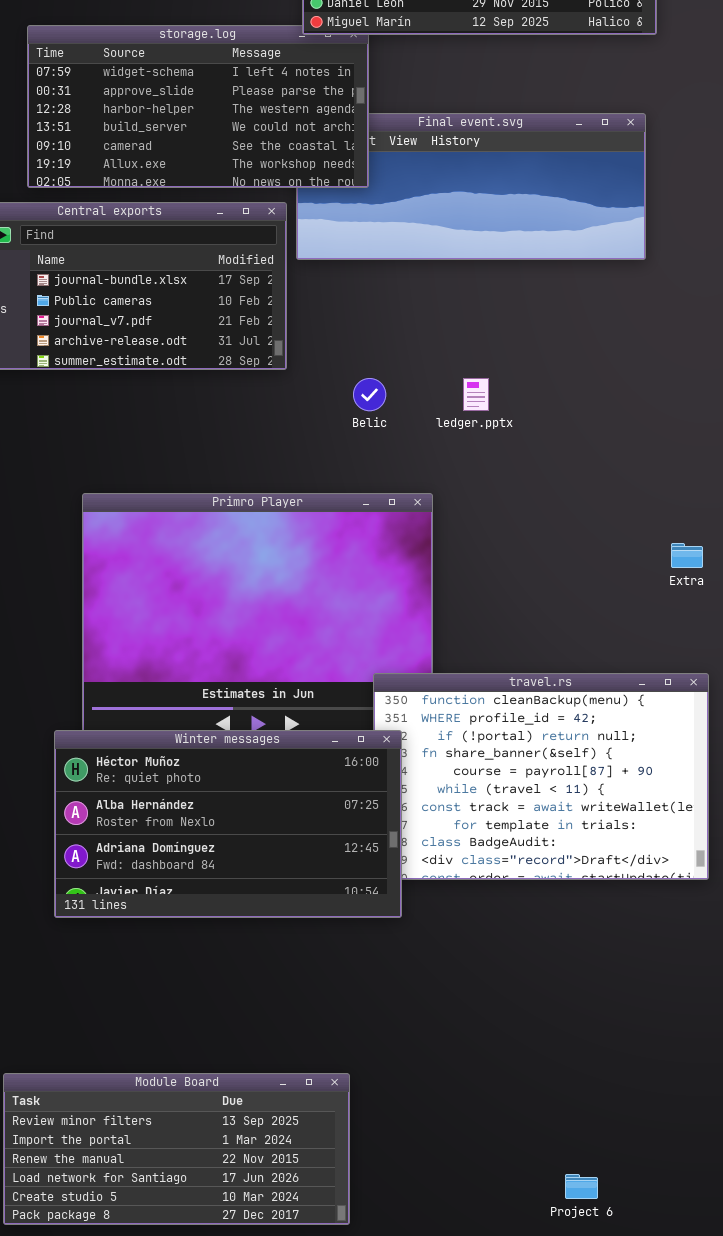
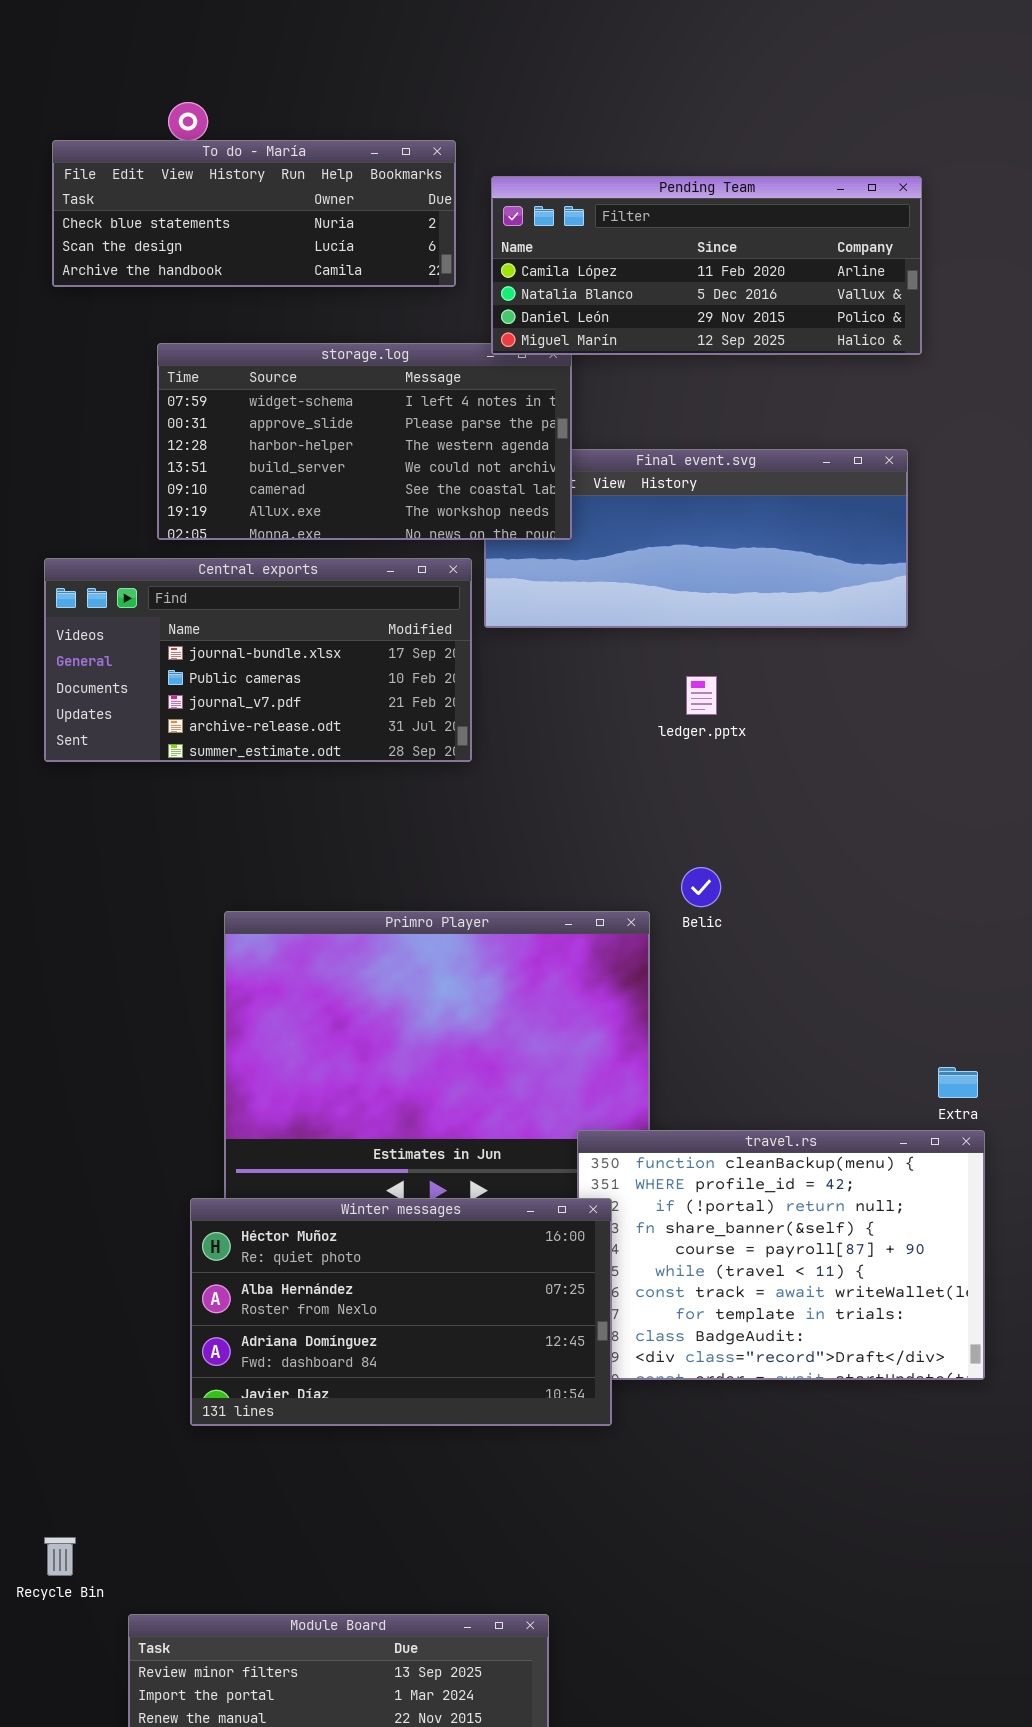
Belic: [353,378,386,411] -> [681,867,721,907], moved
ledger.pptx: [463,378,489,411] -> [686,676,717,715], moved
Extra: [671,543,703,568] -> [938,1067,978,1098], moved

